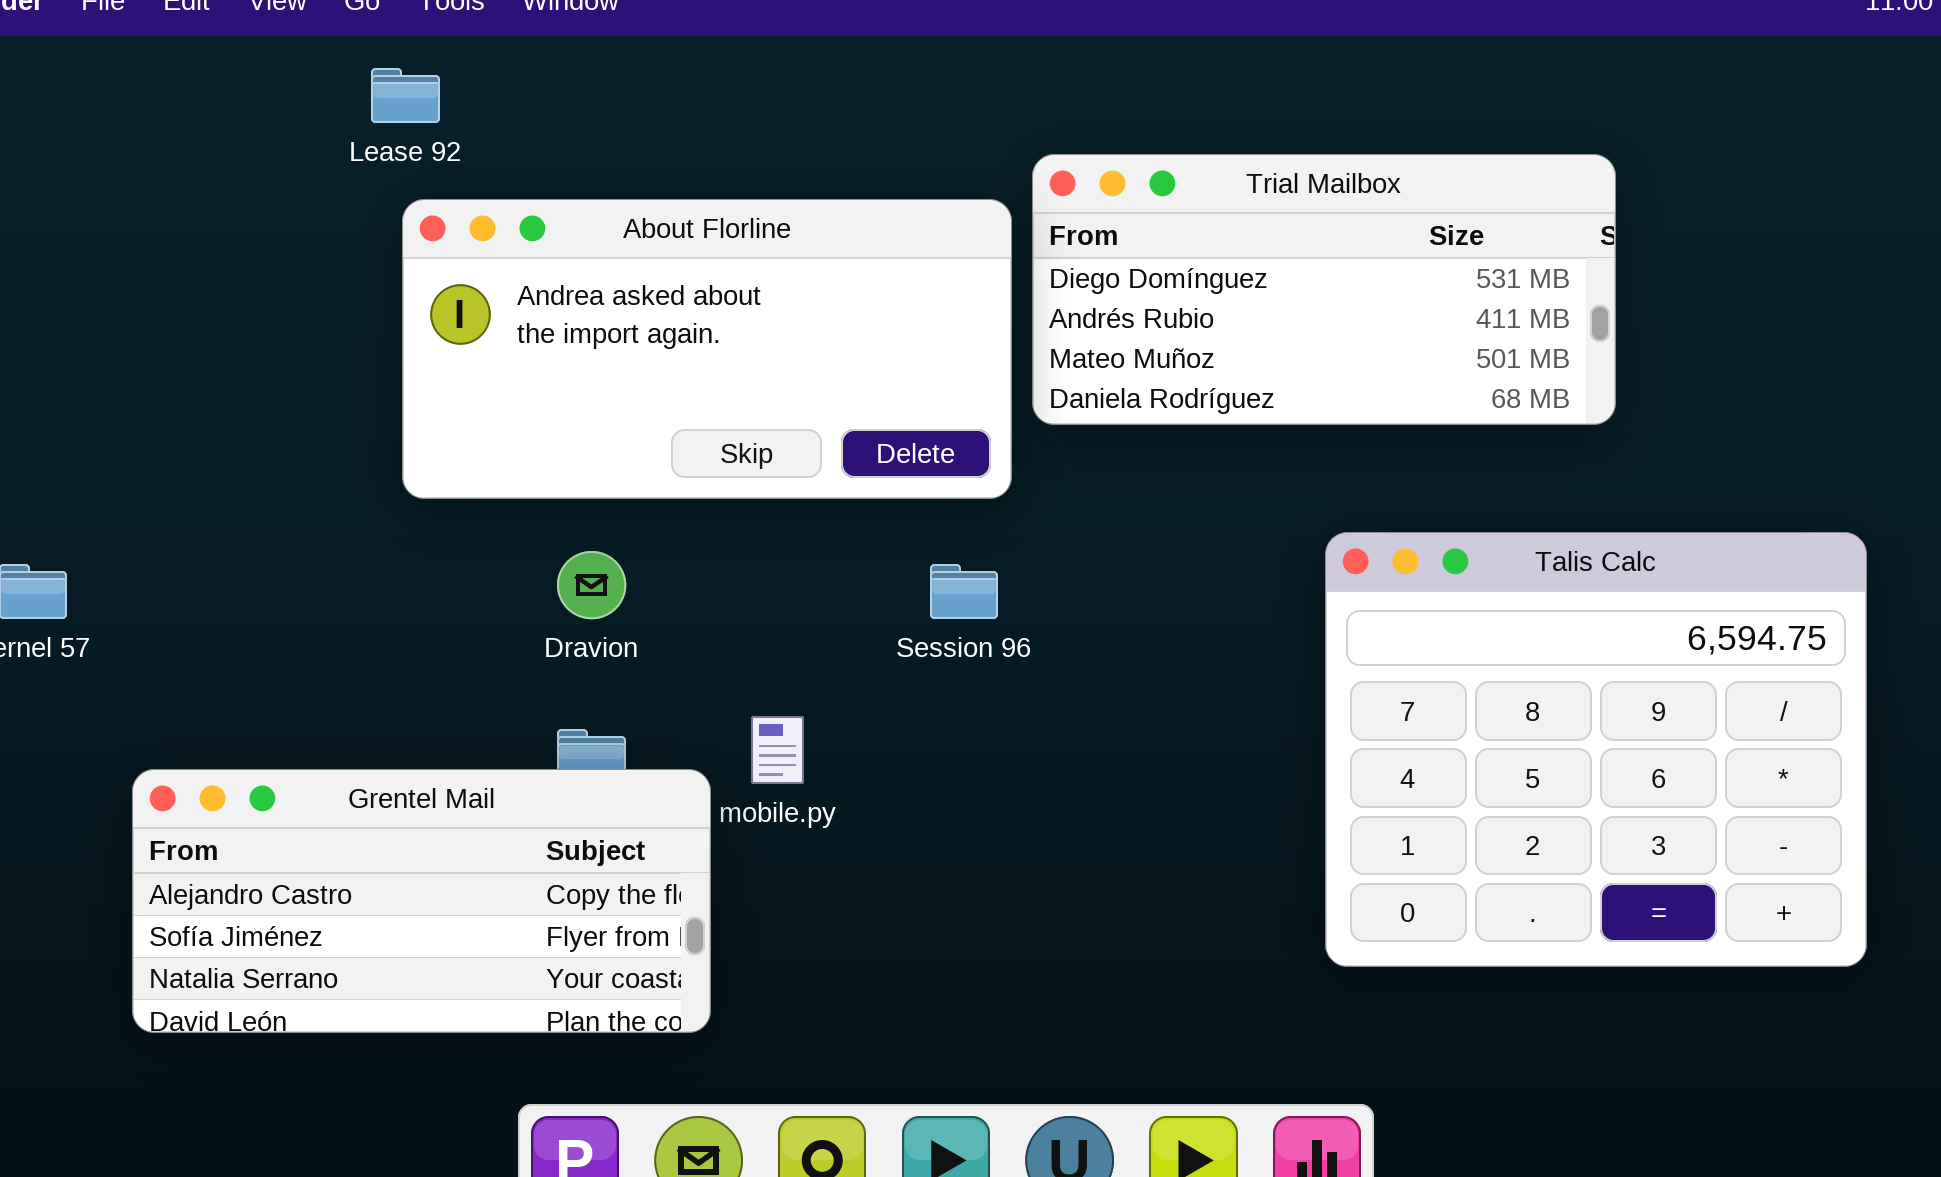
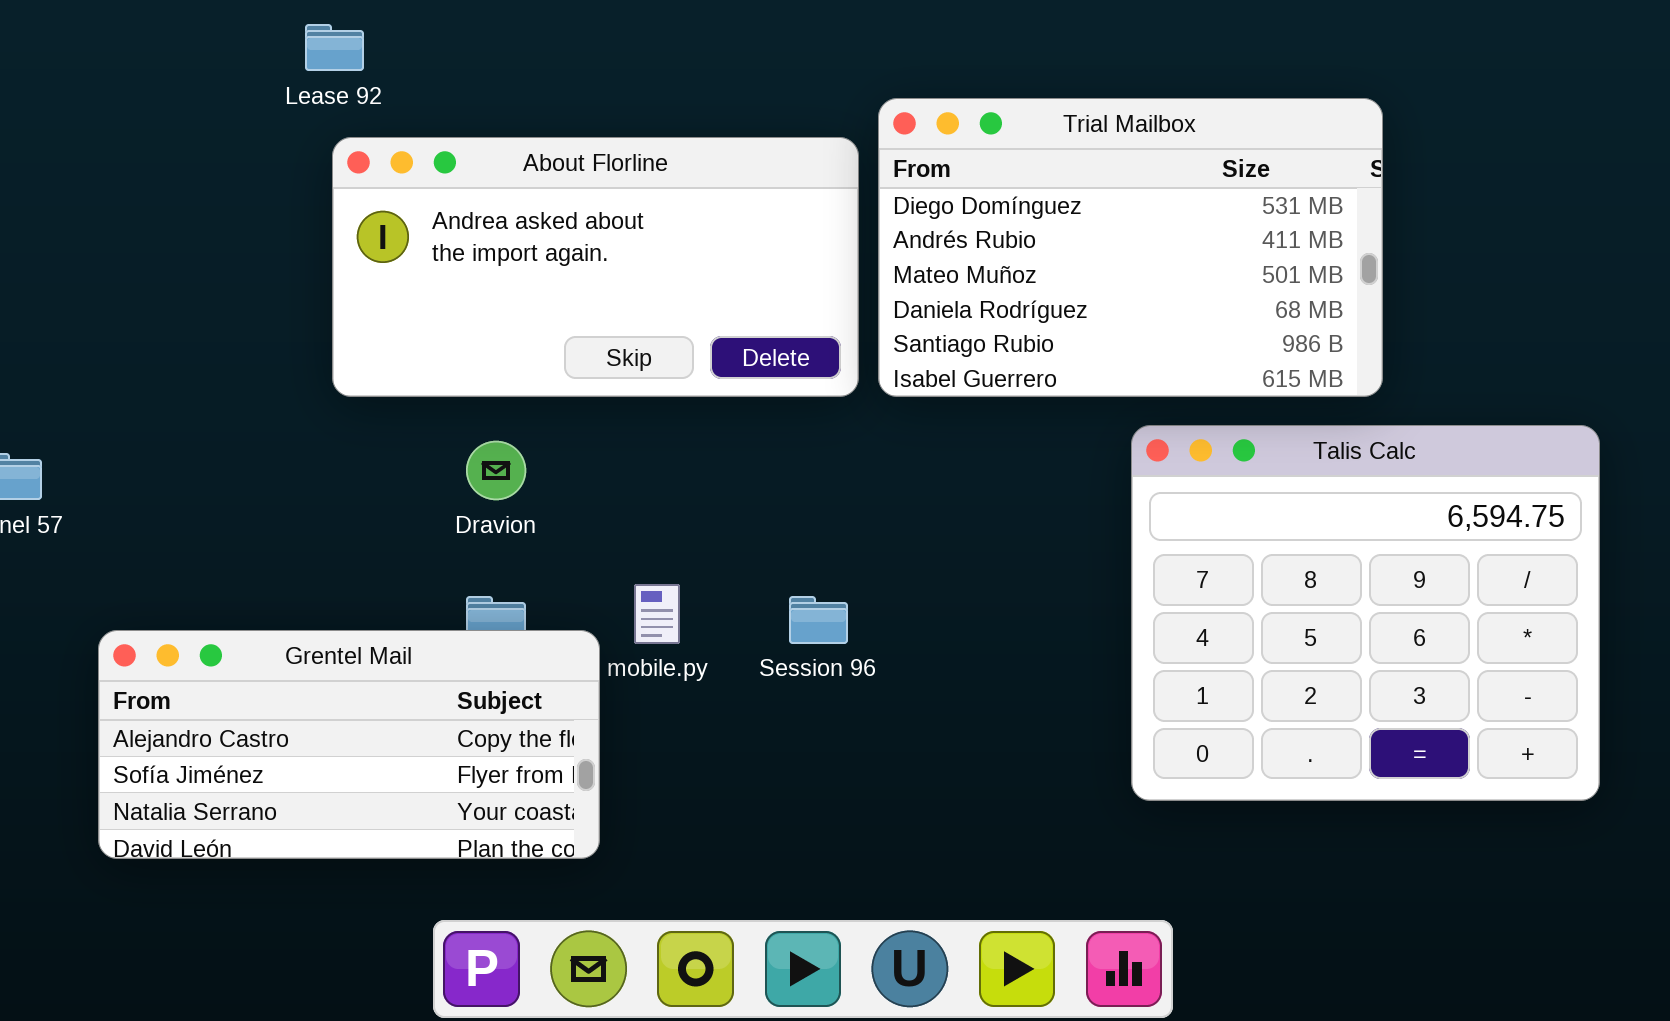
Trial Mailbox: [1032,154,1616,425] -> [878,98,1383,397], resized
Session 96: [930,564,998,619] -> [789,596,848,644], moved

